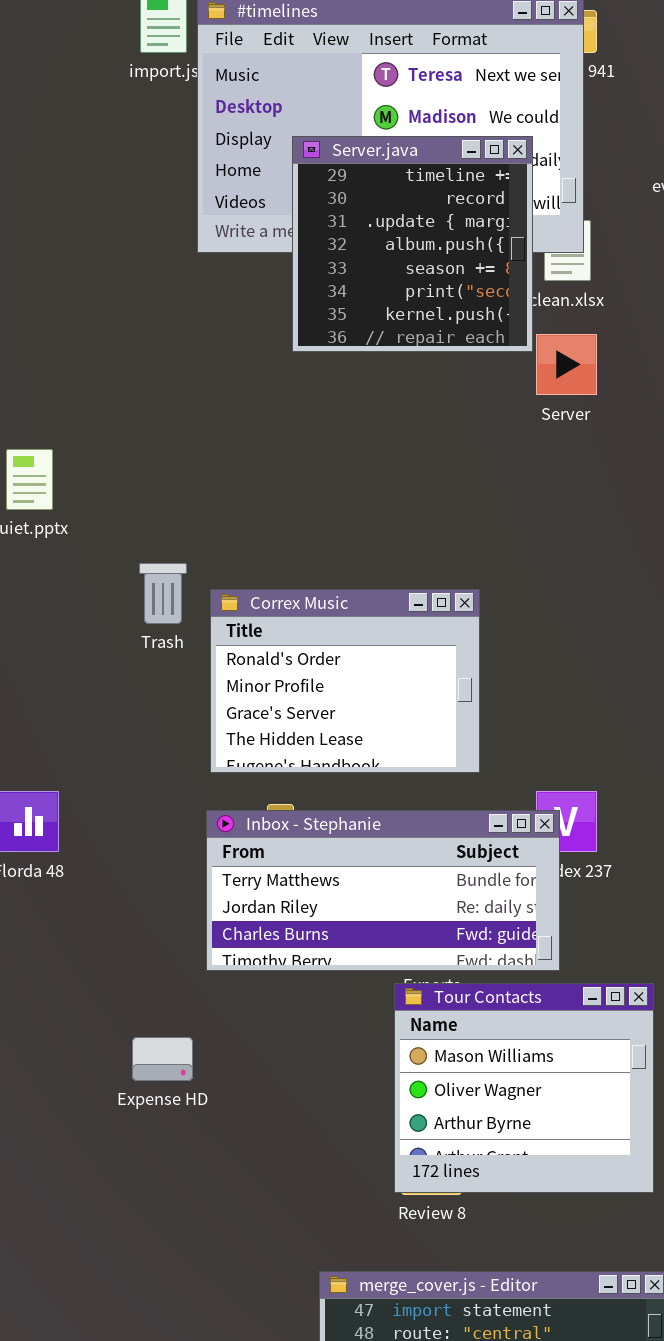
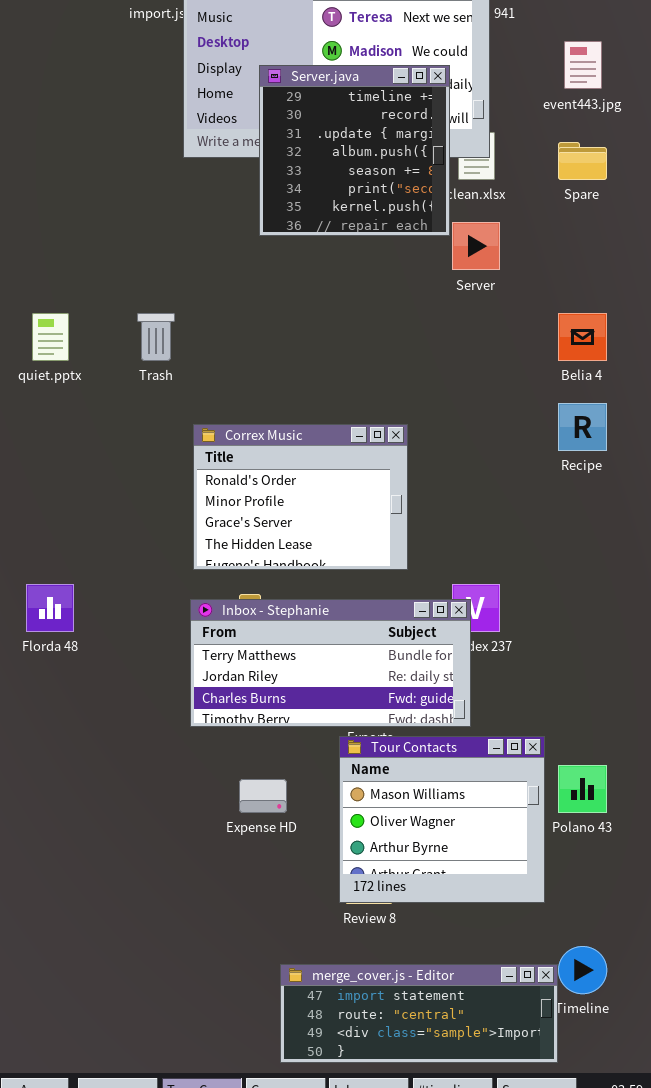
Trash: [139,563,187,624] -> [137,313,175,361], moved
Expense HD: [132,1037,193,1081] -> [239,779,287,813], moved

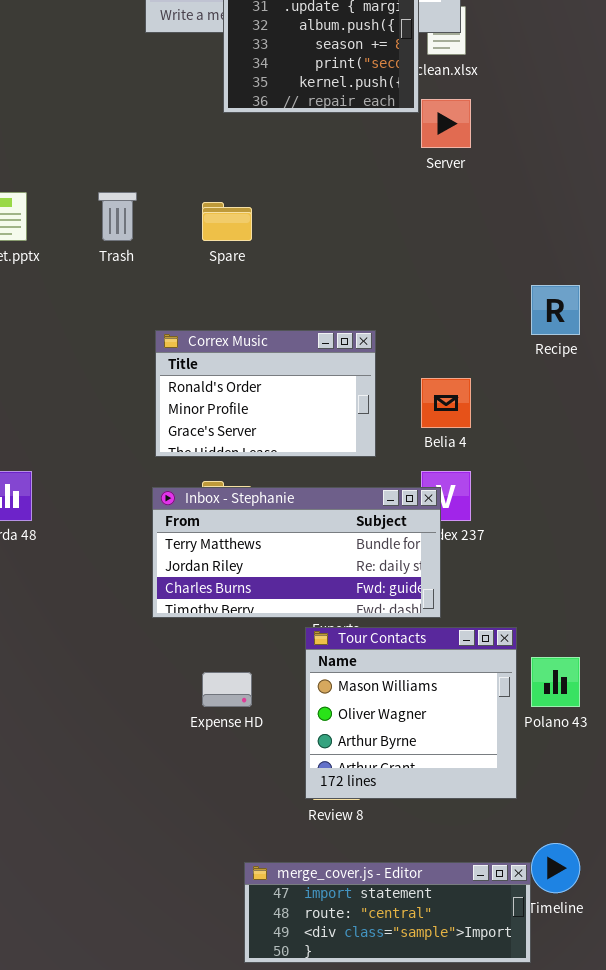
Spare: [558,142,607,180] -> [202,202,252,241], moved
Belia 4: [558,313,607,361] -> [421,378,471,428], moved
Correx Music: [193,424,408,570] -> [155,330,376,457], resized

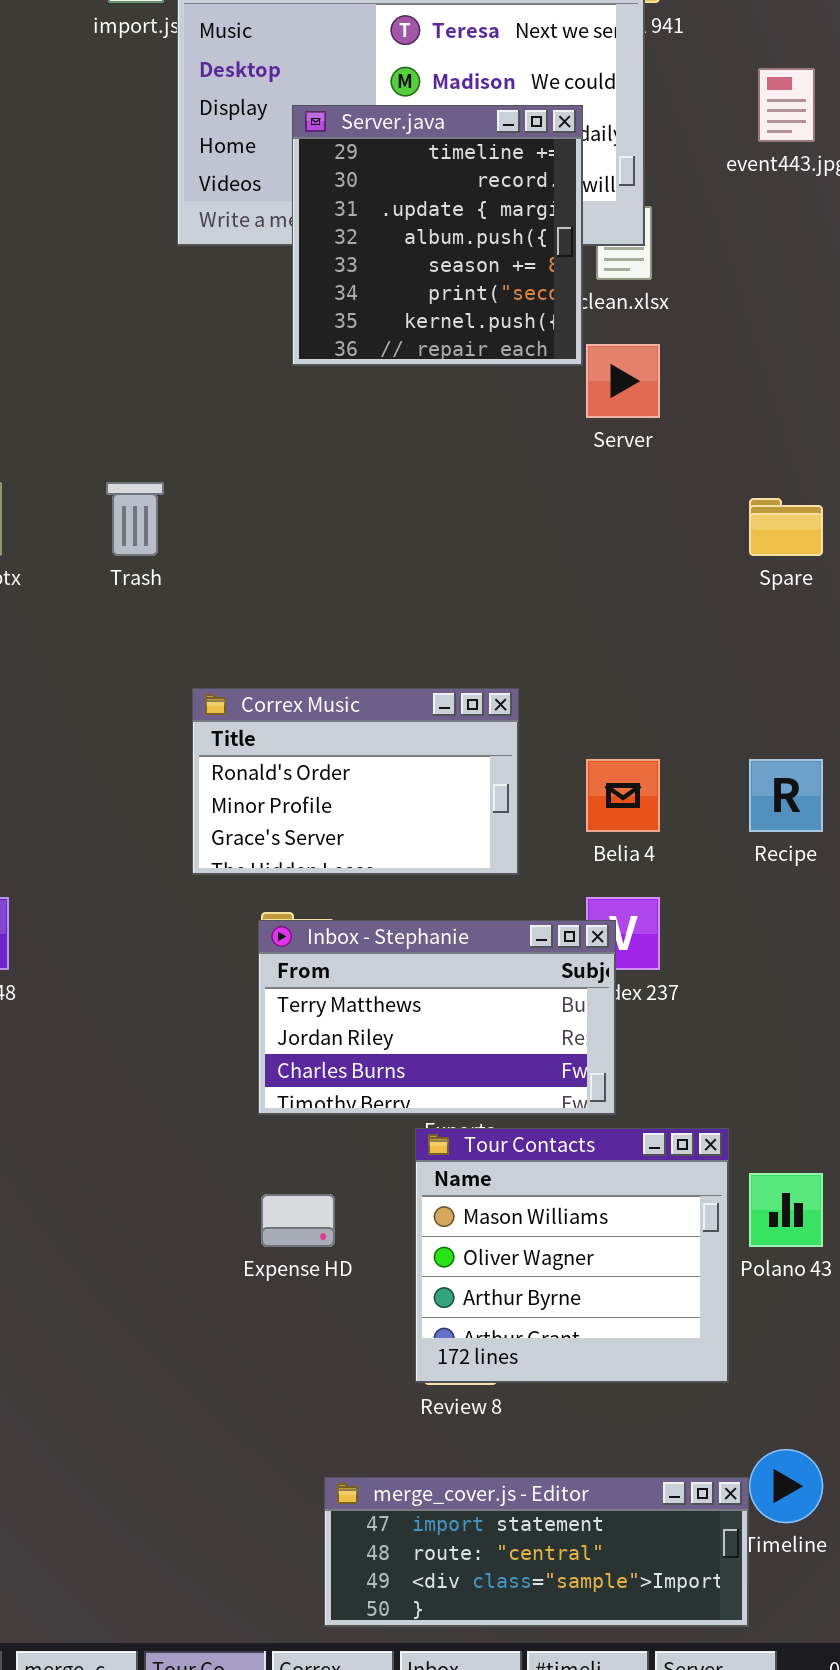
Spare: [202,202,252,241] -> [749,498,823,556], moved
Recipe: [531,285,580,335] -> [749,759,823,832], moved
Inbox - Stephanie: [152,487,441,618] -> [258,920,616,1115], resized

